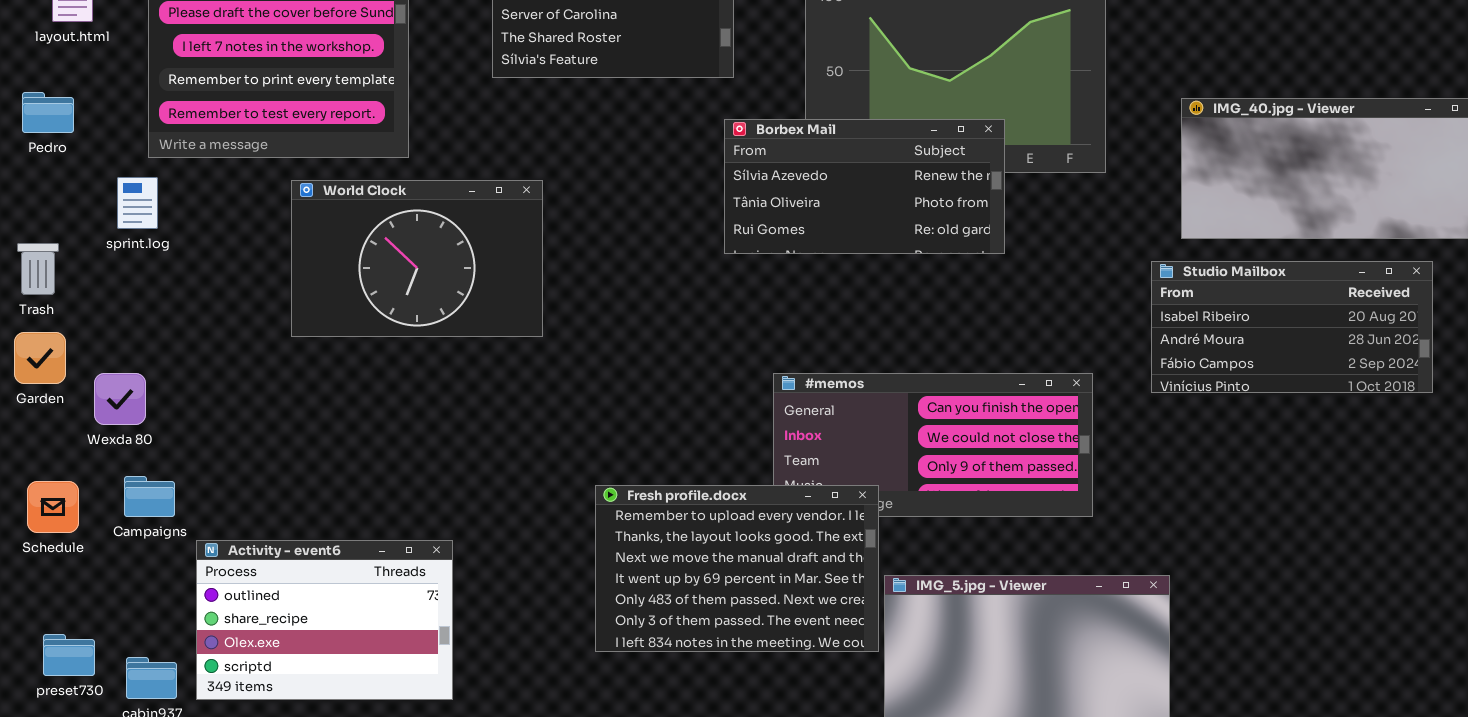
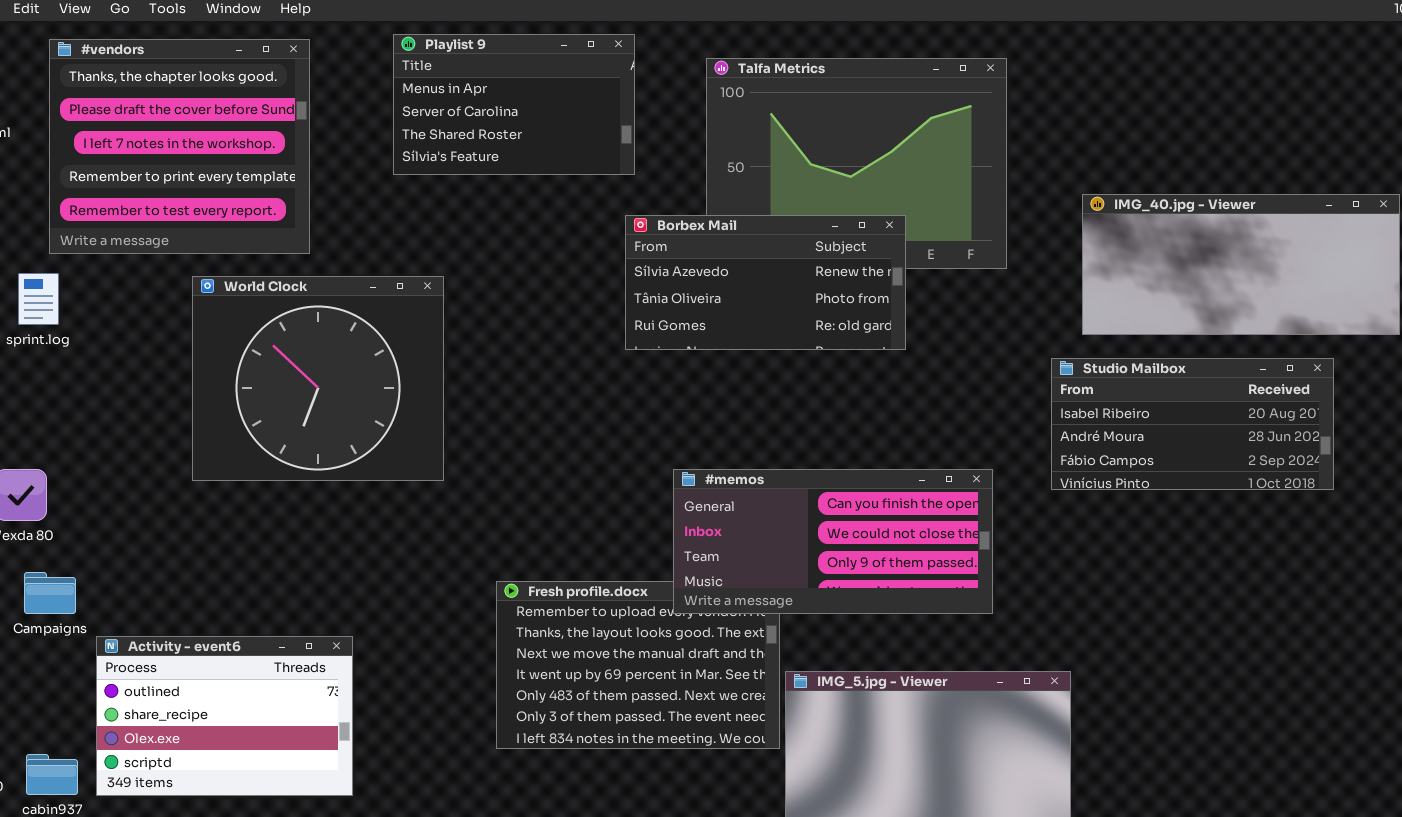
World Clock: [291,180,543,337] -> [192,276,444,481], resized
#memos: [773,373,1093,517] -> [673,469,993,614], raised

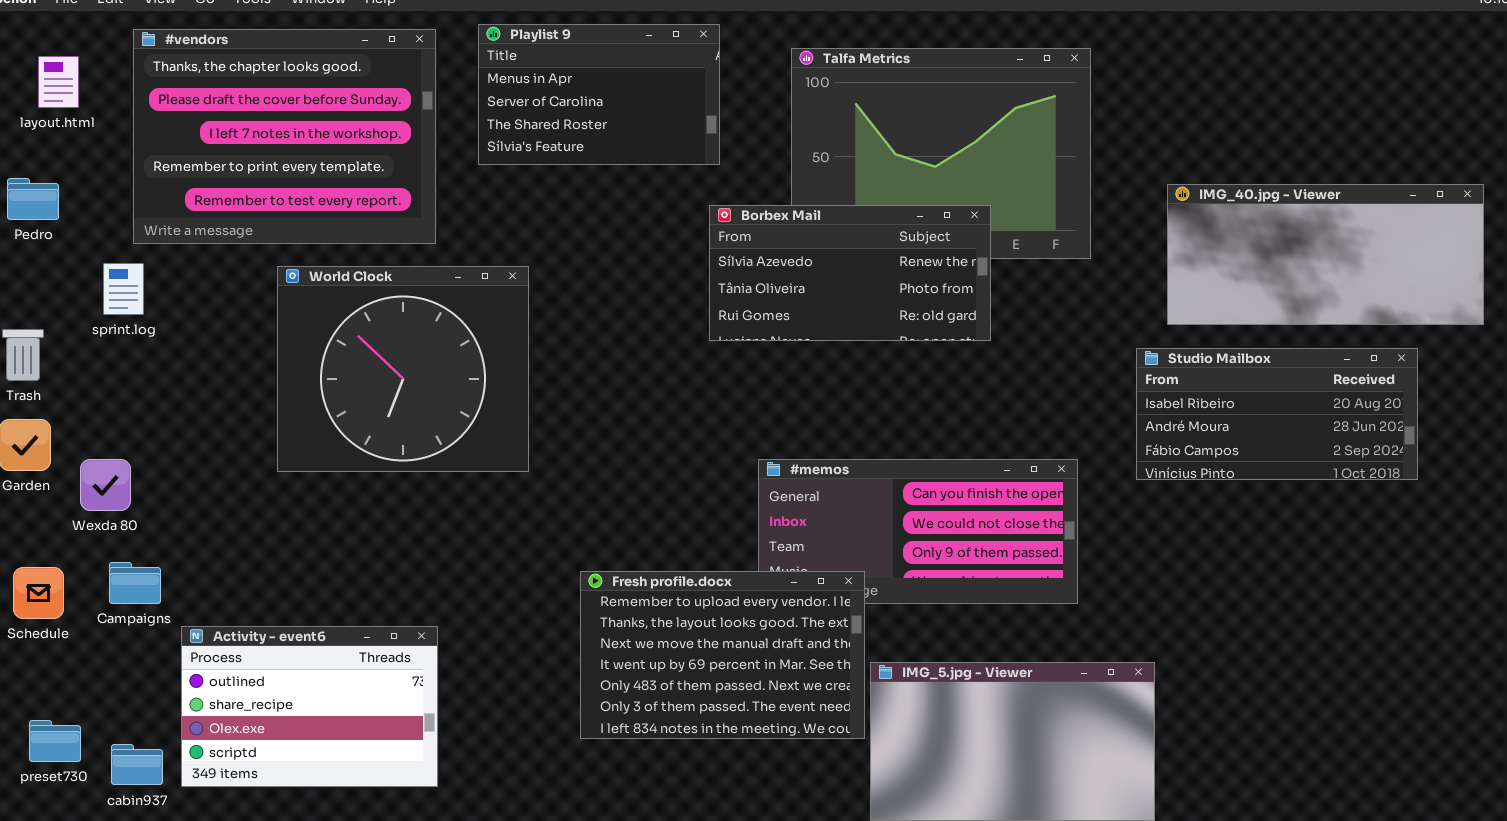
#vendors: [49,39,310,254] -> [133,29,436,244], resized
Fresh profile.docx: [496,581,780,749] -> [580,571,865,739], raised

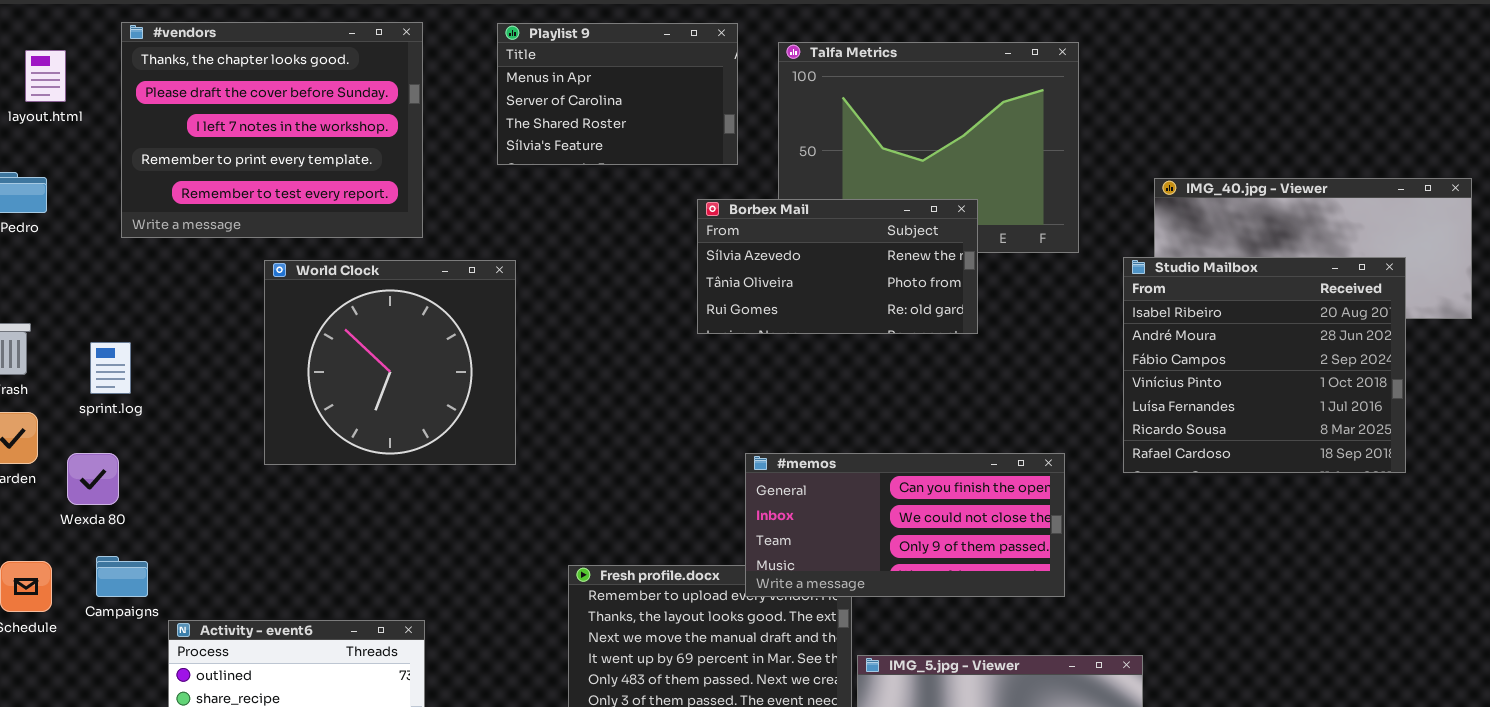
Playlist 9: [478,24,720,165] -> [497,23,738,165], moved
sprint.log: [103,263,144,315] -> [90,342,131,394], moved
Studio Mailbox: [1136,348,1418,480] -> [1123,257,1406,473], resized
#memos: [758,459,1078,604] -> [745,453,1065,597], raised

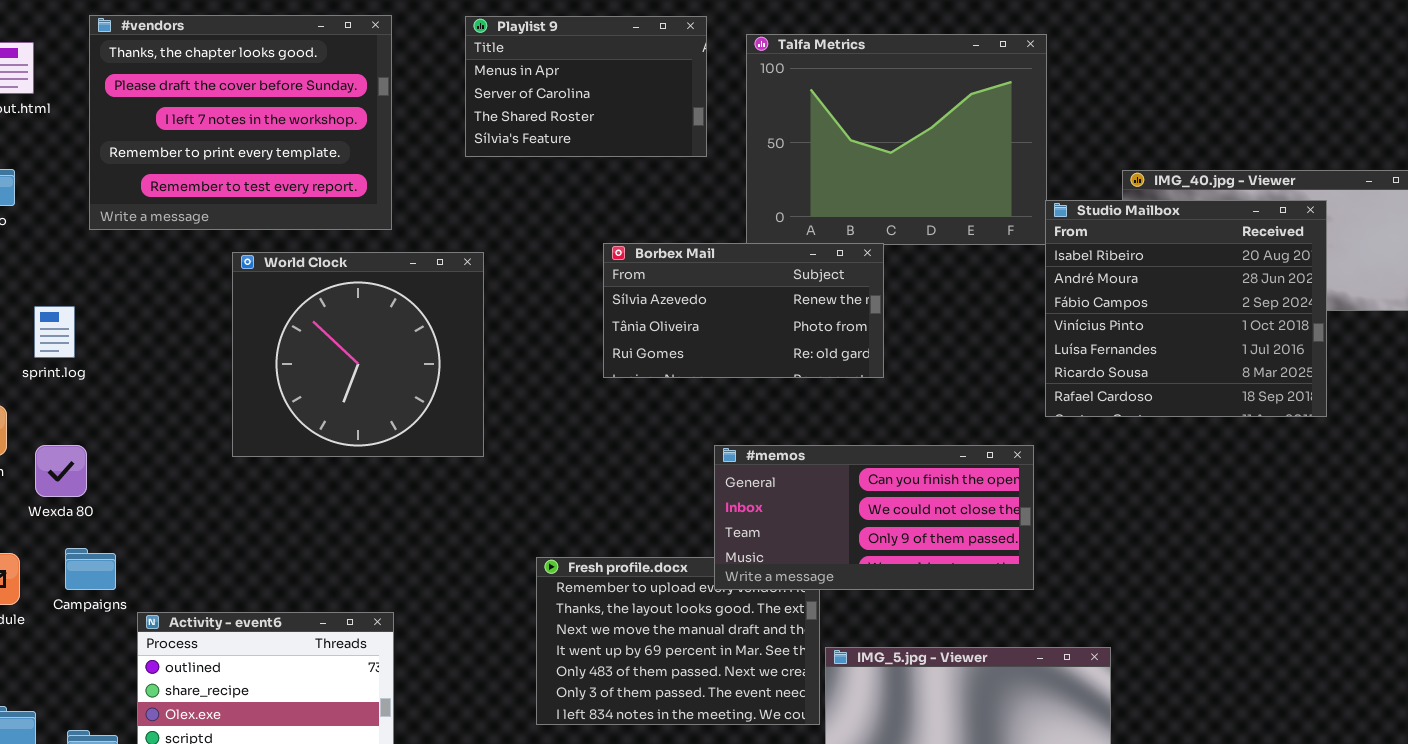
Borbex Mail: [697,199,978,334] -> [603,243,884,378], moved
Studio Mailbox: [1123,257,1406,473] -> [1045,200,1327,417], moved
sprint.log: [90,342,131,394] -> [34,306,75,358], moved

